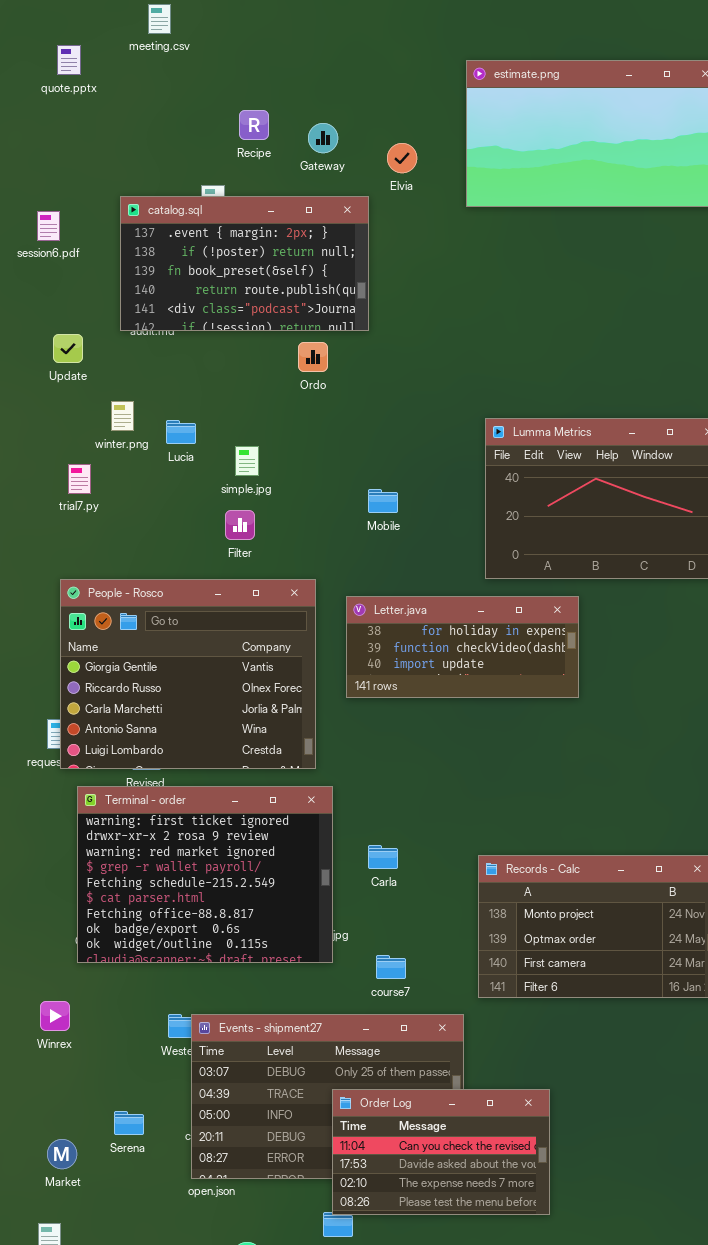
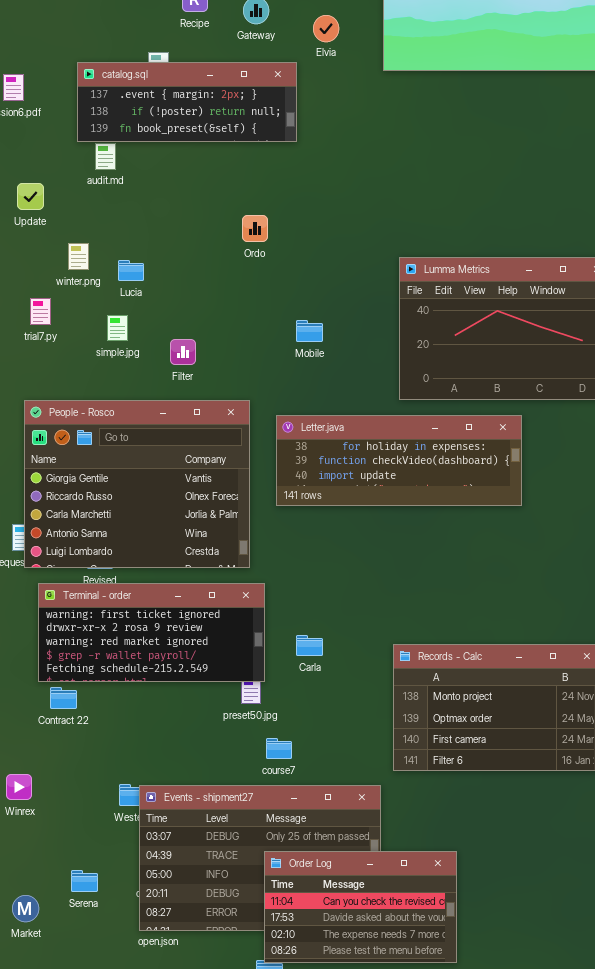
catalog.sql: [120,196,369,331] -> [77,62,297,142], resized
Ordo: [298,342,328,372] -> [242,215,268,242], moved
simple.jpg: [235,446,259,476] -> [107,315,128,341], moved
Letter.java: [346,596,579,698] -> [276,415,522,506], resized
Terminal - order: [77,786,333,963] -> [38,583,265,682], resized
course7: [376,955,406,979] -> [266,738,292,759], moved

